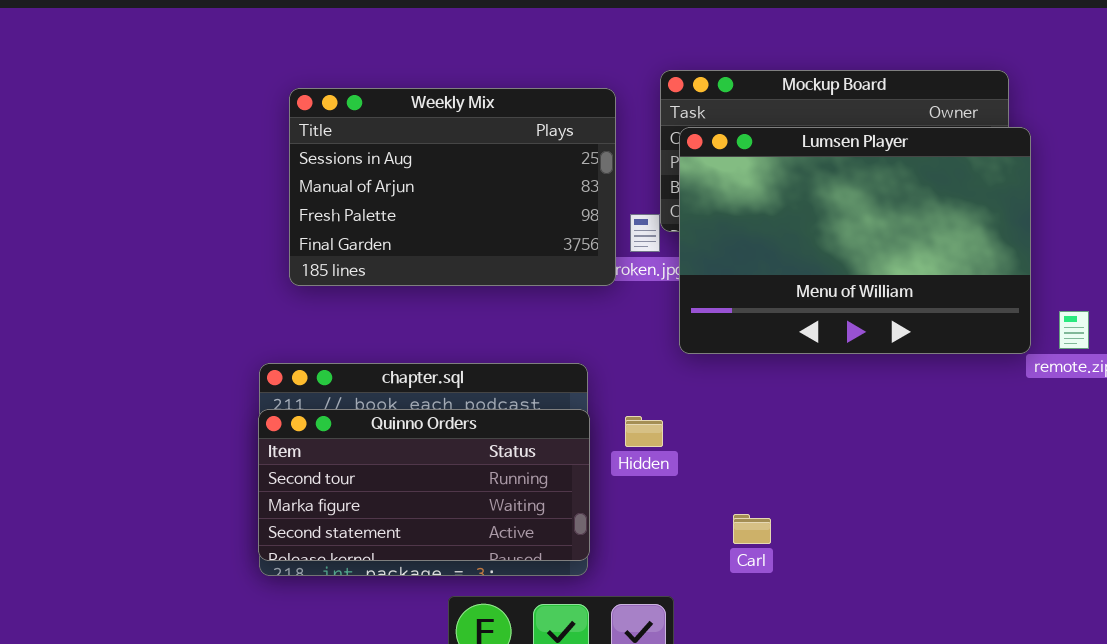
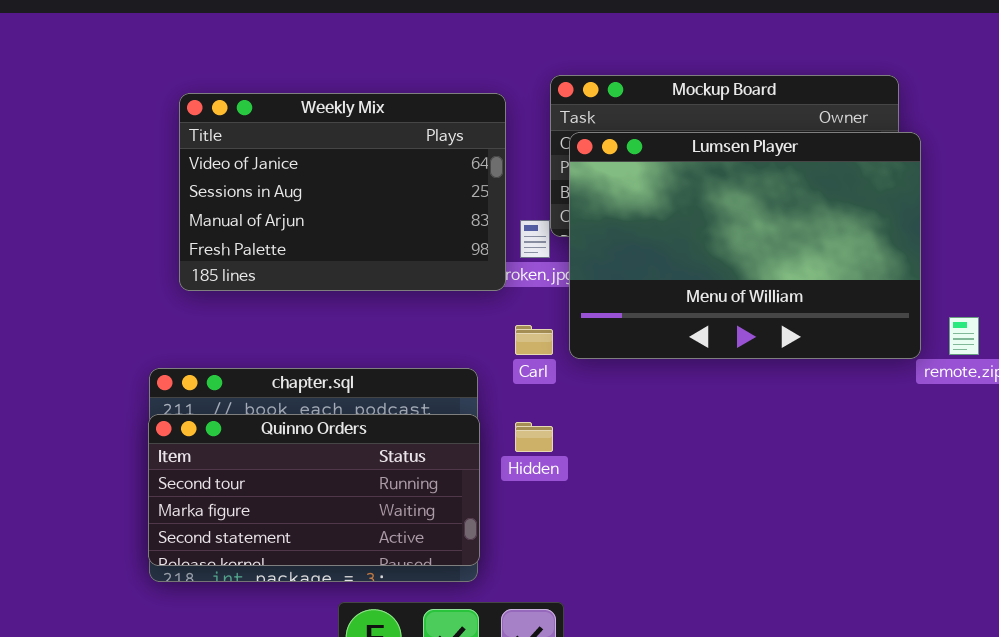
Weekly Mix: [289,88,616,286] -> [179,93,506,291], scrolled up 1 row
Carl: [733,514,771,544] -> [515,325,553,355], moved

